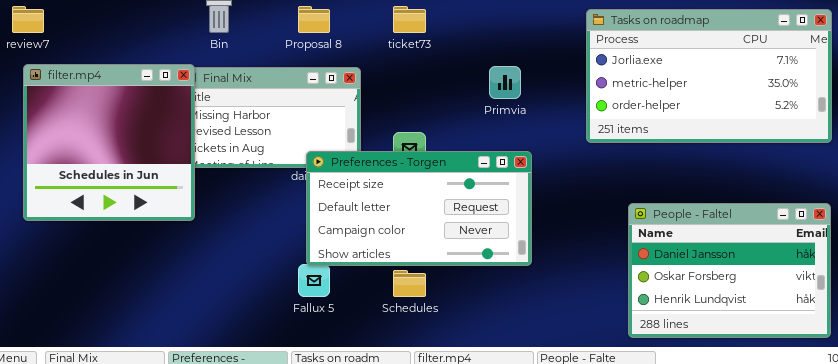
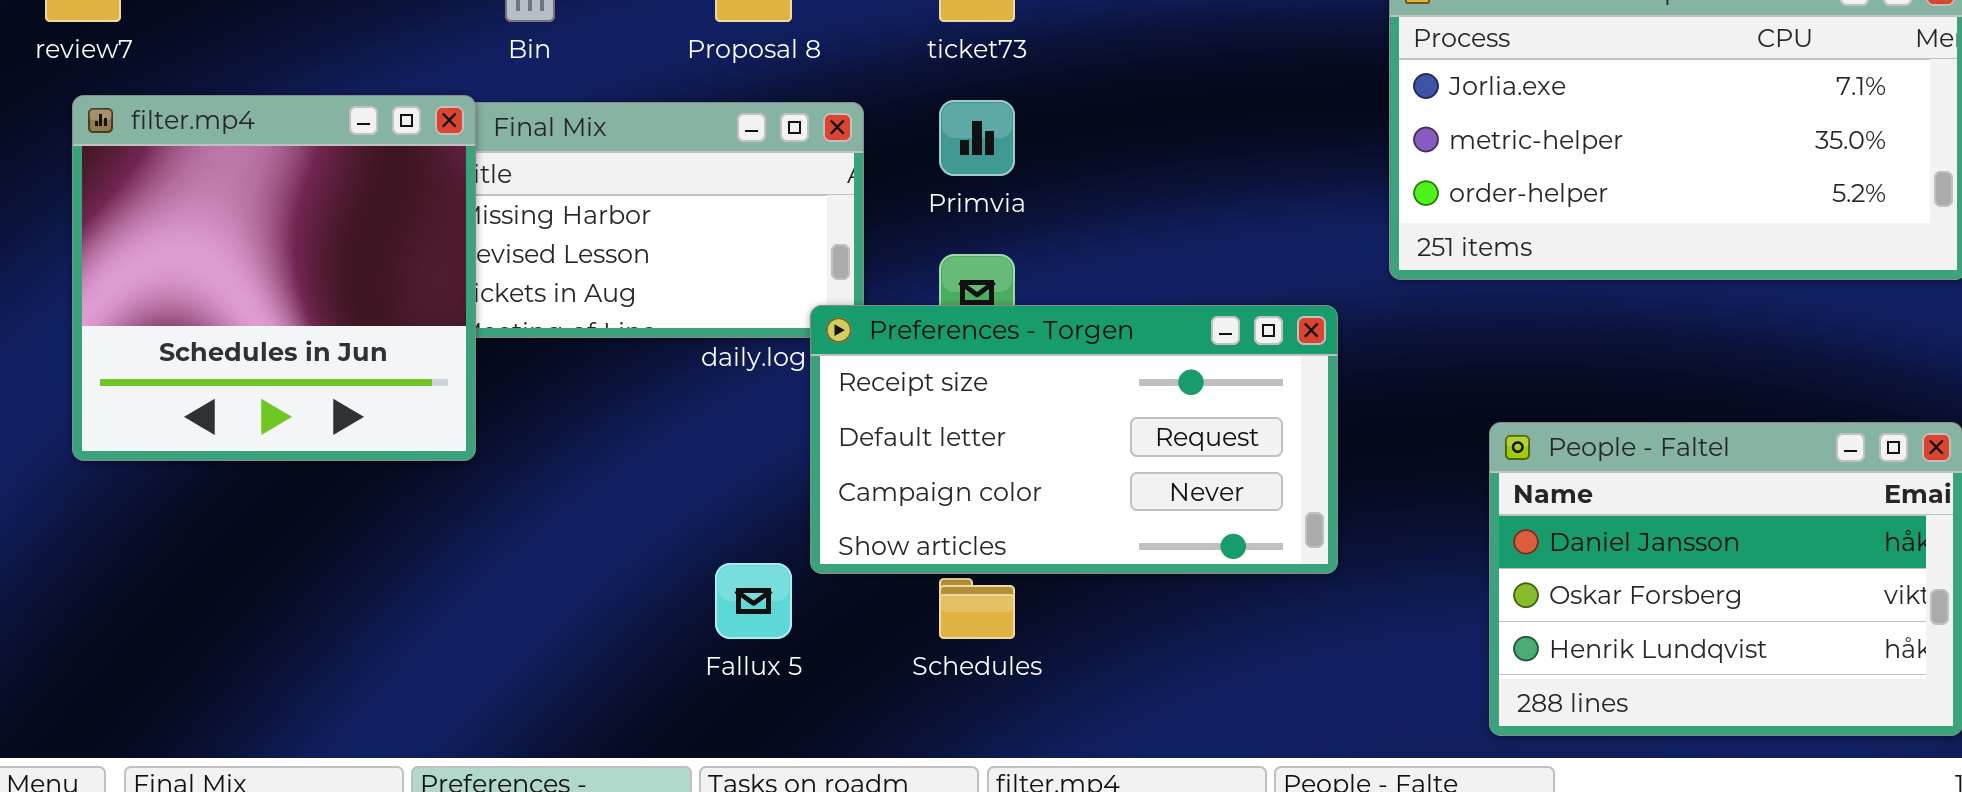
Primvia: [489,66,521,99] -> [939,100,1015,176], moved
Preferences - Torgen: [306,151,532,266] -> [810,305,1338,574], moved

